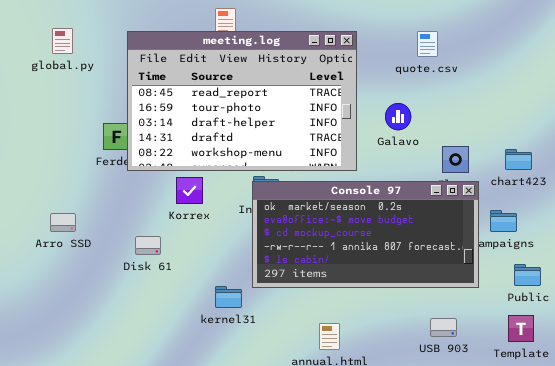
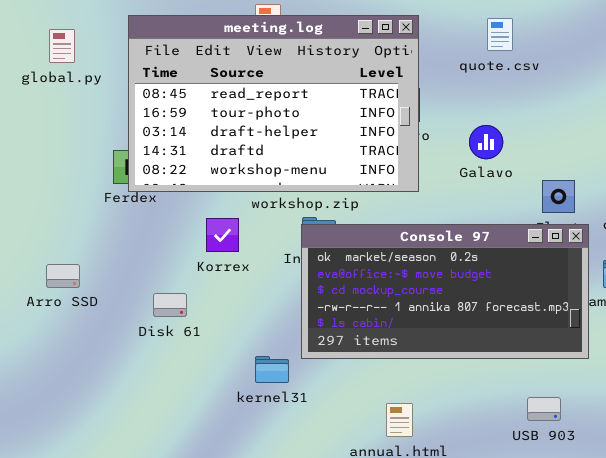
meeting.log: [127,31,357,171] -> [128,15,419,192], moved
quote.csv: [417,31,438,57] -> [487,18,513,51], moved

